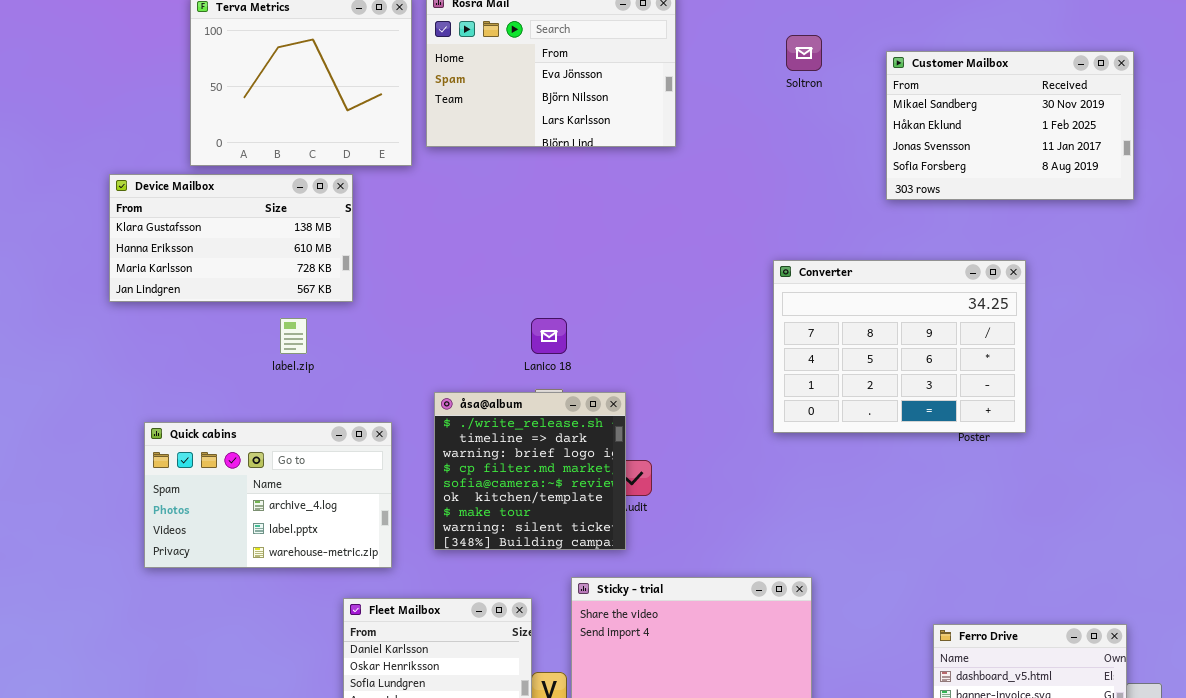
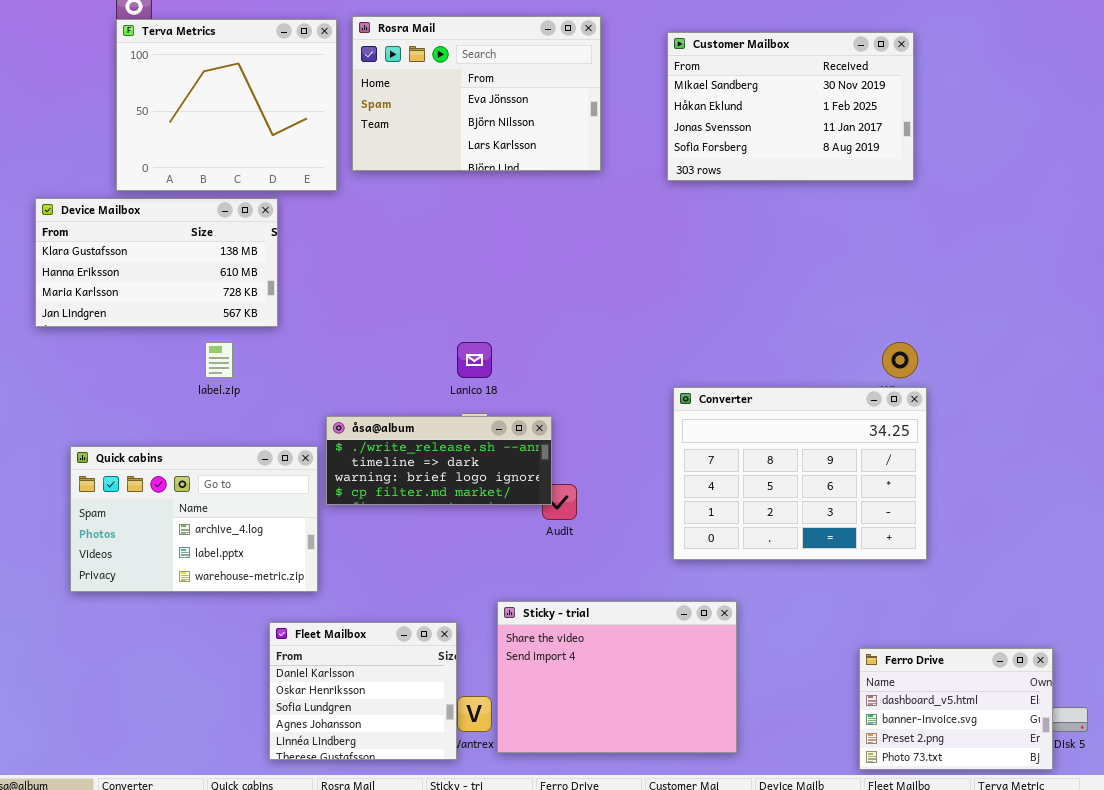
Customer Mailbox: [886,51,1134,200] -> [667,32,914,181], moved
Converter: [773,260,1026,433] -> [673,387,927,560], moved
åsa@album: [434,392,626,550] -> [326,416,552,505], resized

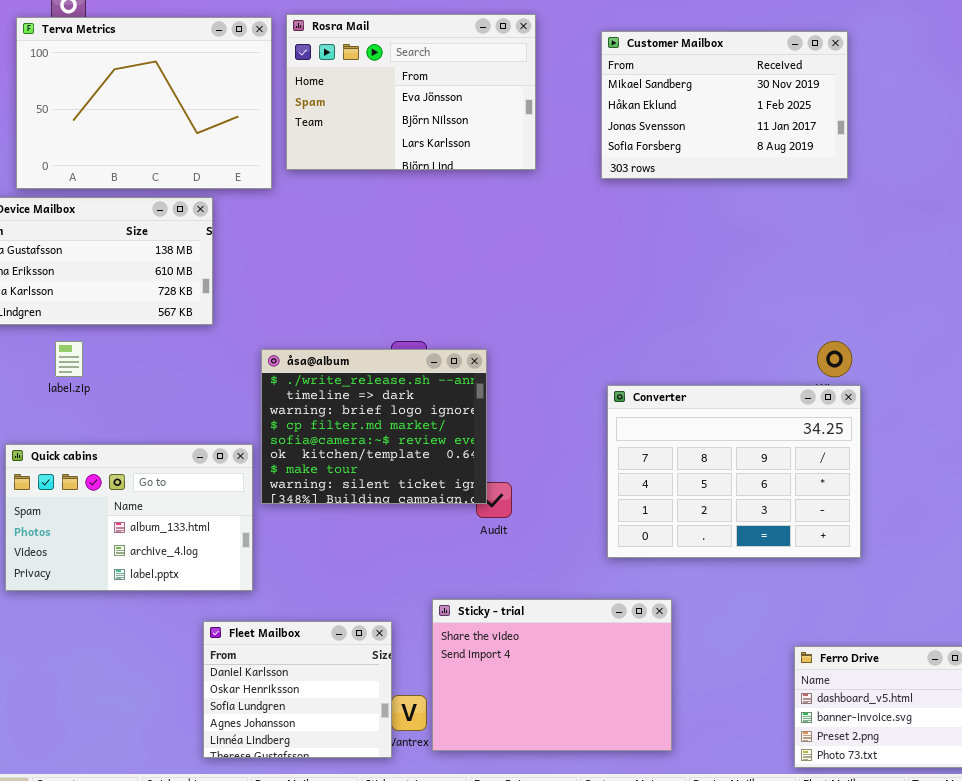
Terva Metrics: [116,19,337,191] -> [16,17,272,189], resized
label.zip: [205,342,233,378] -> [55,341,83,377], moved
åsa@album: [326,416,552,505] -> [261,349,487,504], resized
Quick cabins: [70,446,318,592] -> [5,444,253,591], scrolled up 1 row

